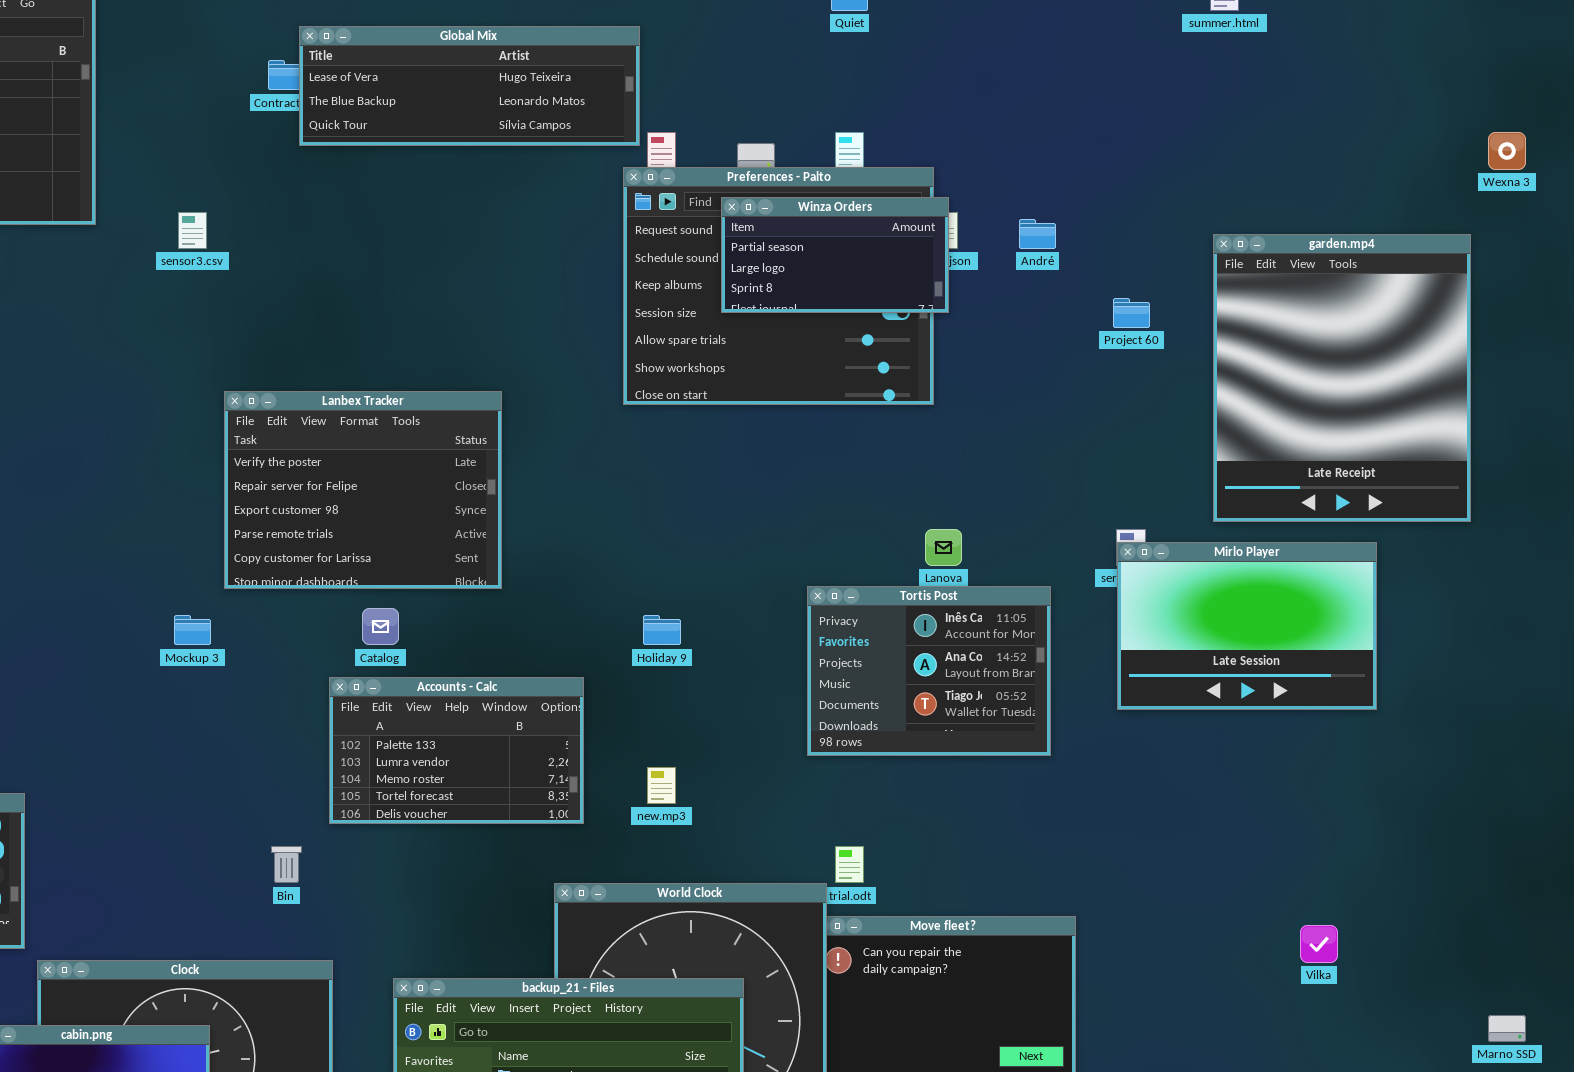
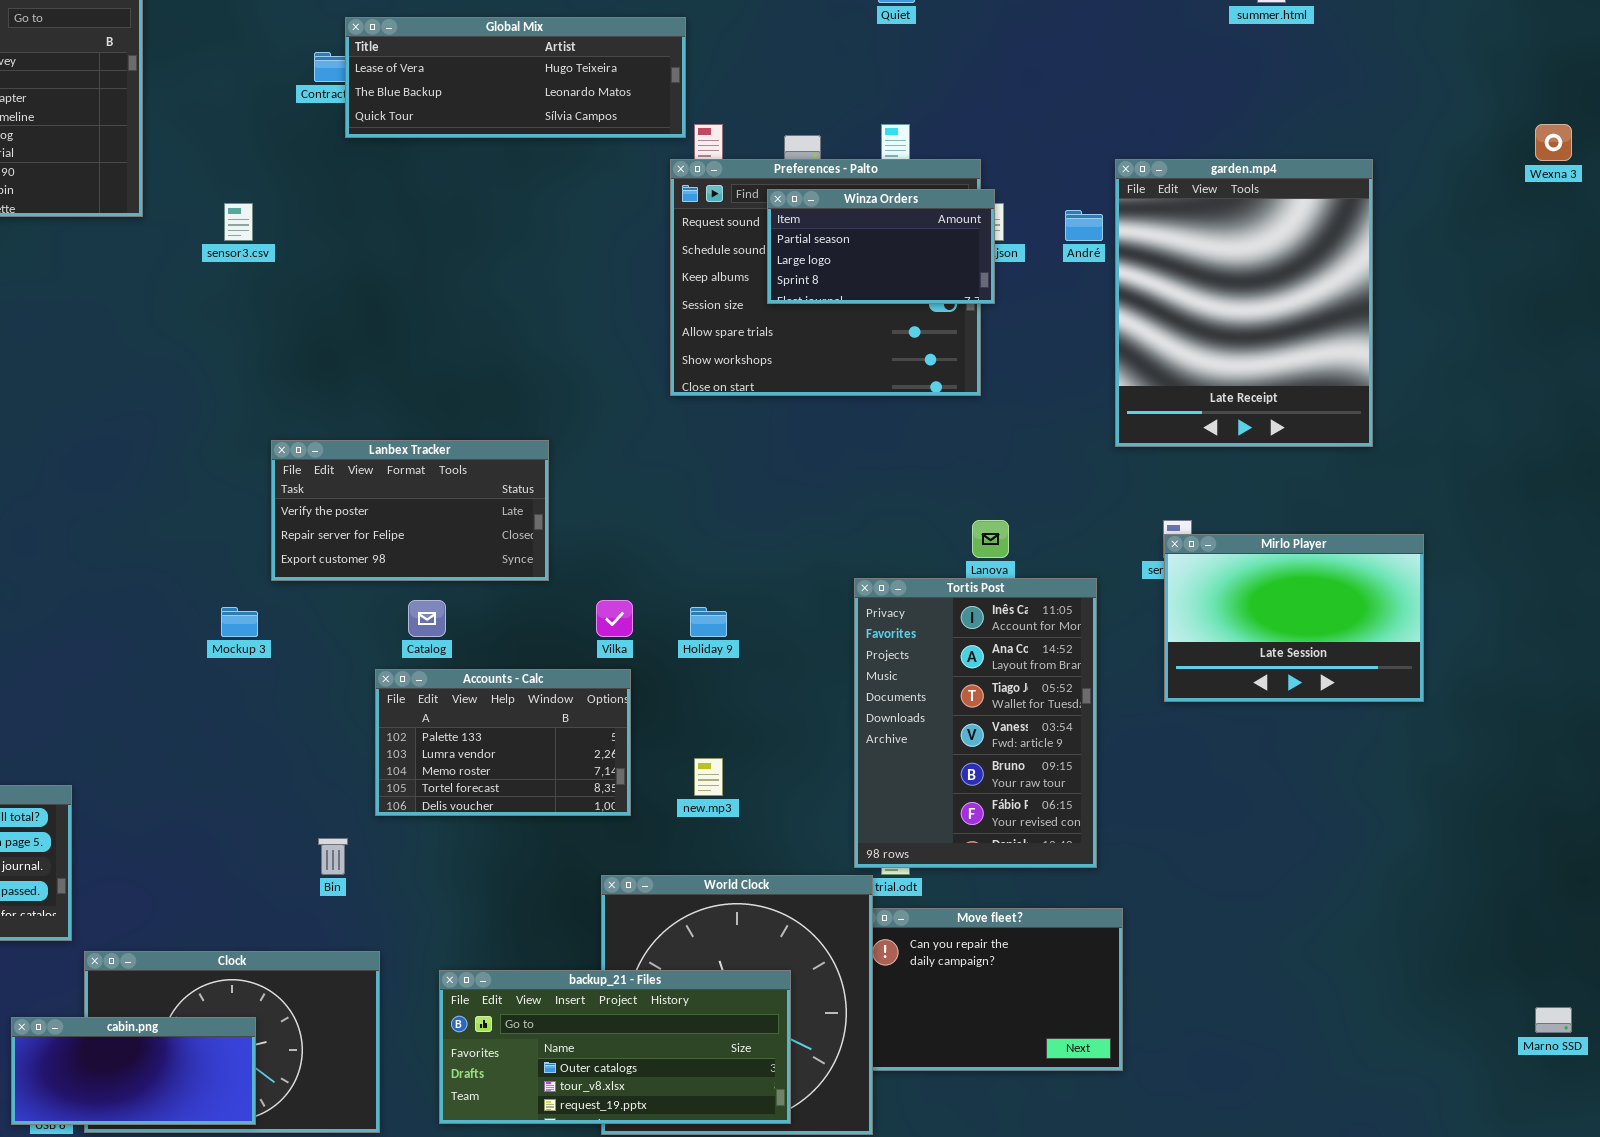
garden.mp4: [1213,234,1471,522] -> [1115,159,1373,447], moved
Lanbex Tracker: [224,391,502,589] -> [271,440,549,581], resized
Tortis Post: [807,586,1051,756] -> [854,578,1097,868], resized
Vilka: [1300,925,1338,963] -> [596,600,633,637], moved

